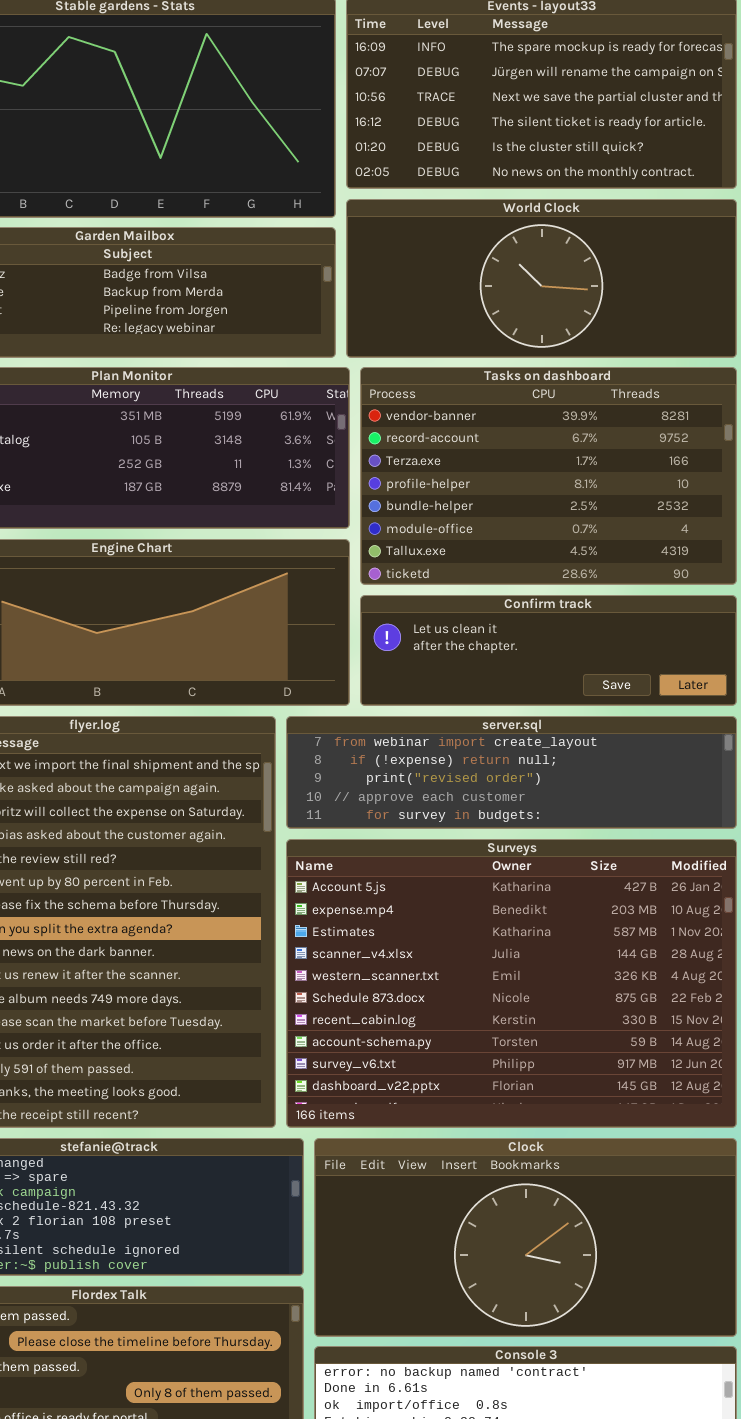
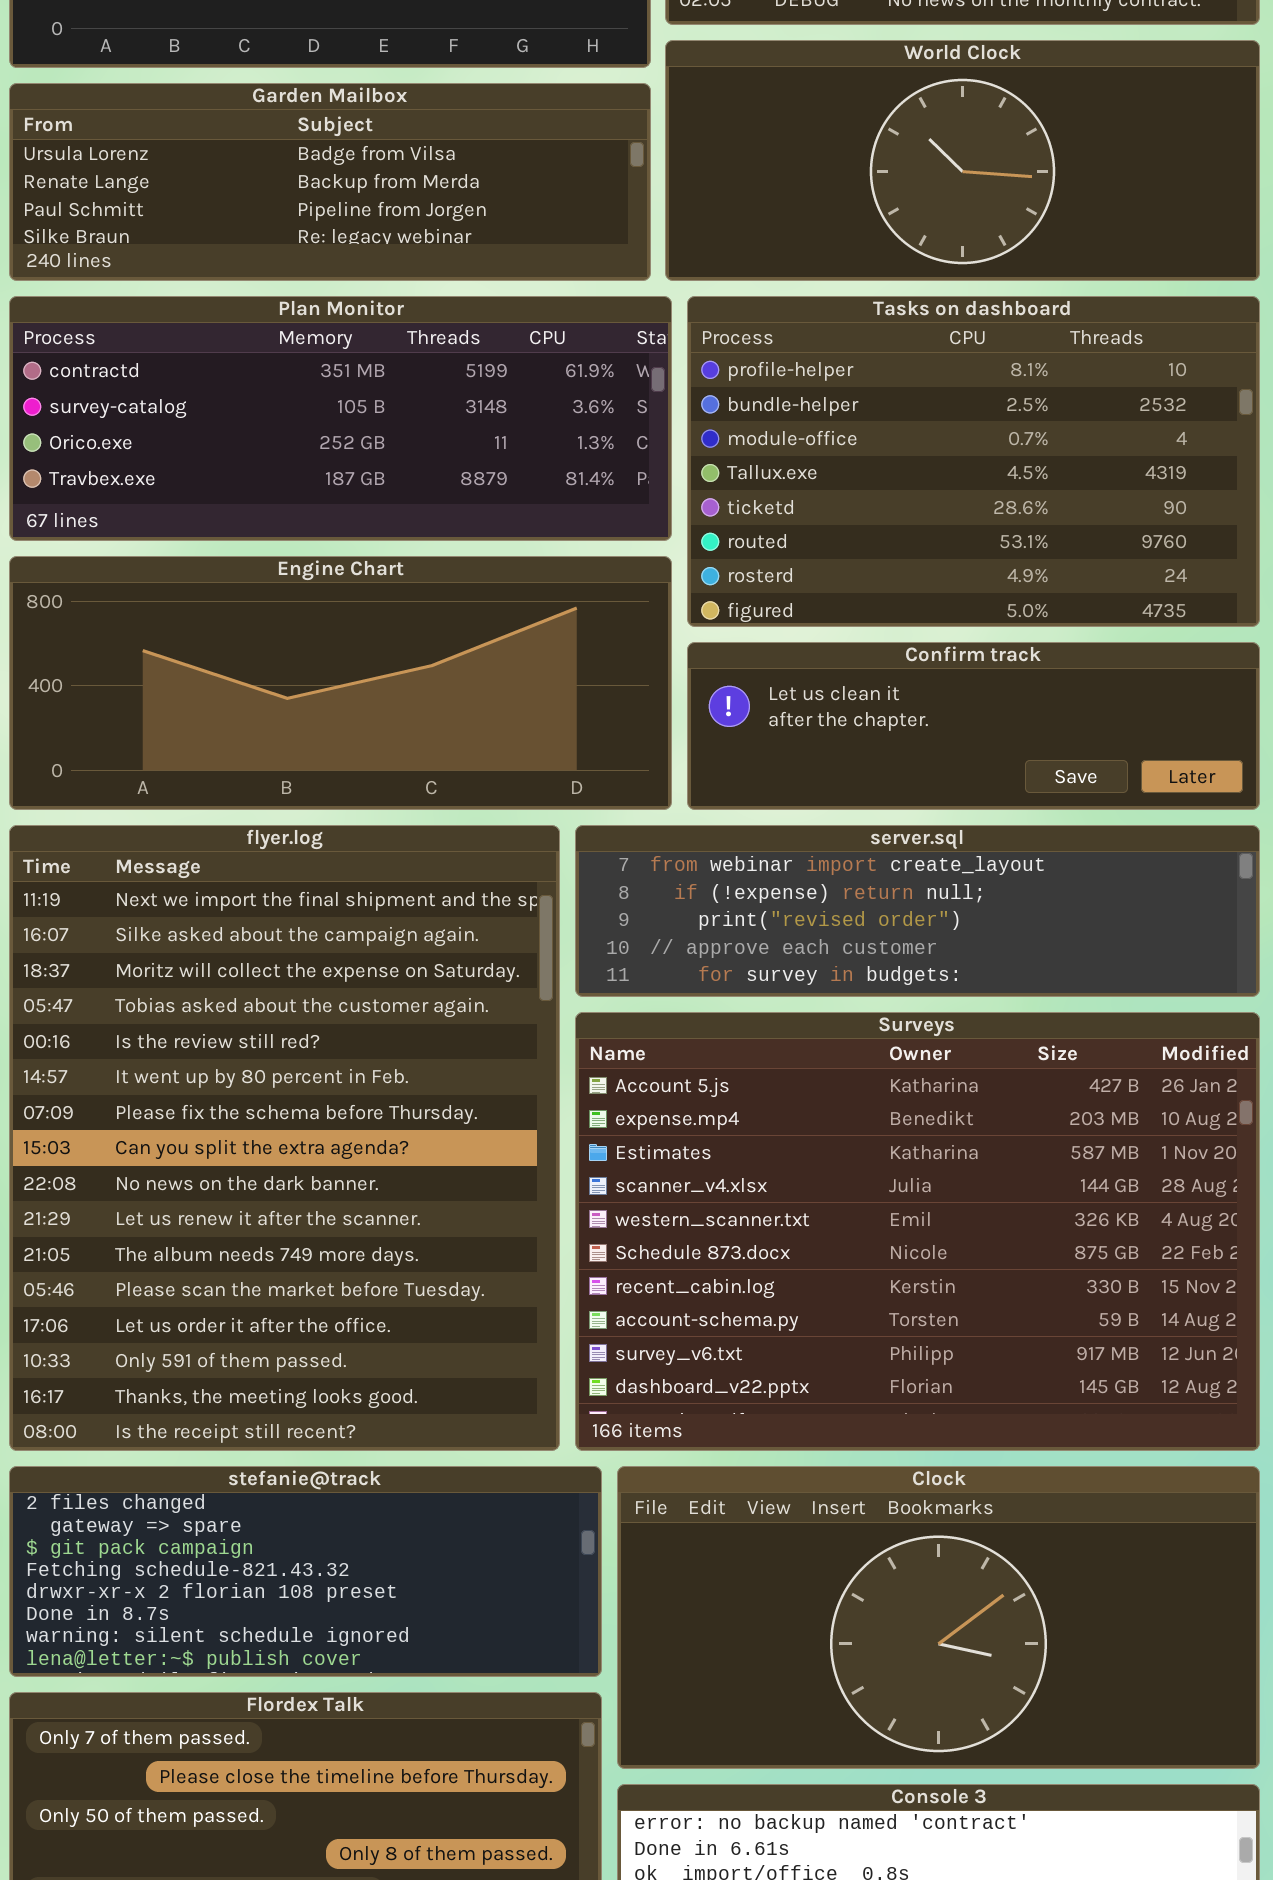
Tasks on dashboard: [360,367,737,585] -> [687,296,1260,627], scrolled down 3 rows

